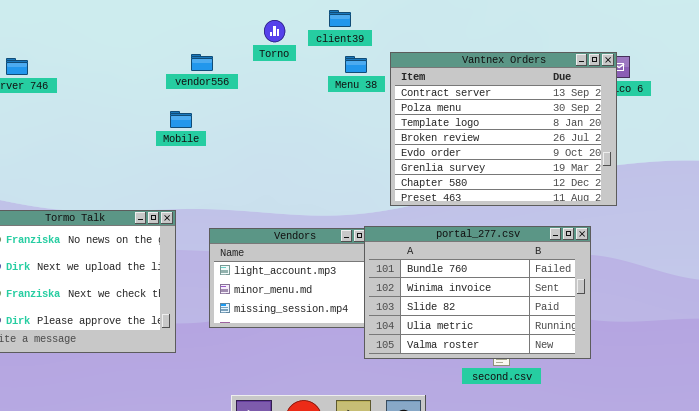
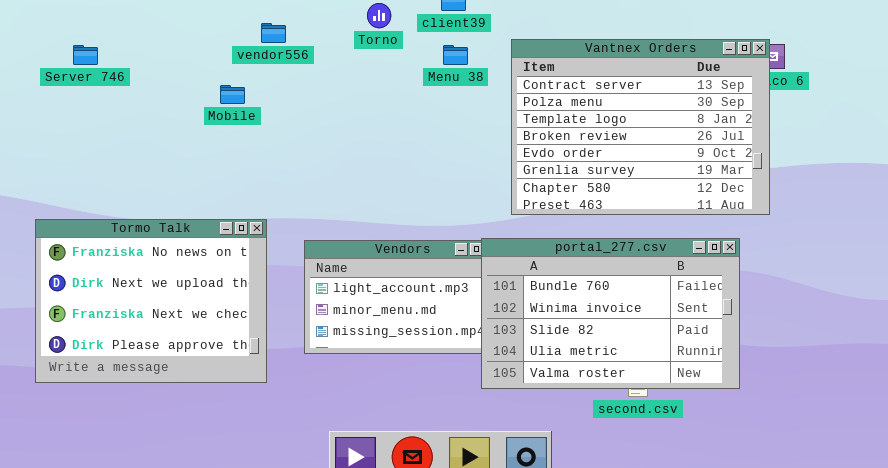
vendor556: [191,54,213,71] -> [261,23,286,43], moved
Menu 38: [345,56,367,73] -> [443,45,468,65], moved
Mobile: [170,111,192,128] -> [220,85,245,104], moved

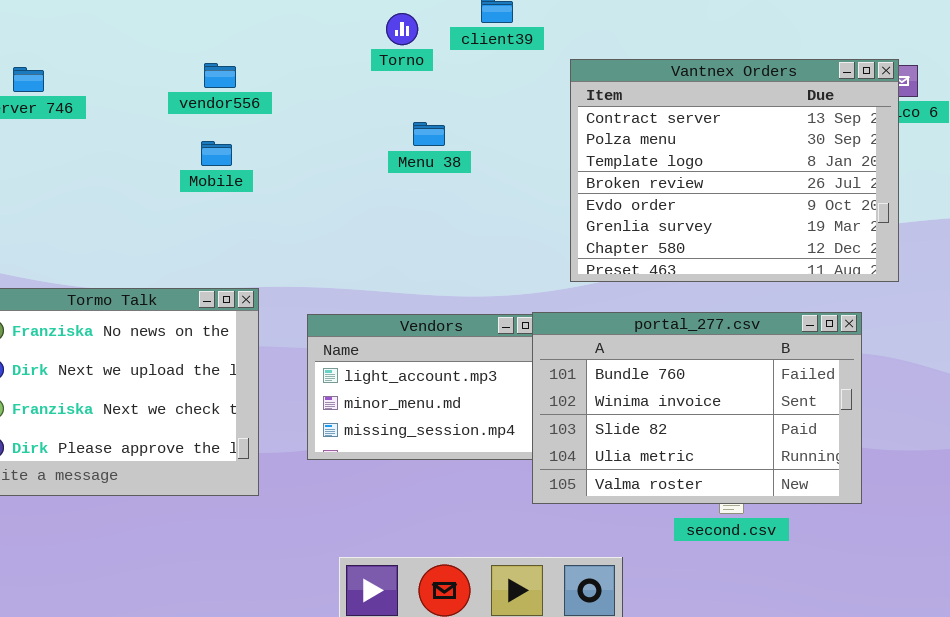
vendor556: [261,23,286,43] -> [204,63,236,88], moved
Menu 38: [443,45,468,65] -> [413,122,445,146], moved
Mobile: [220,85,245,104] -> [201,141,232,166], moved

